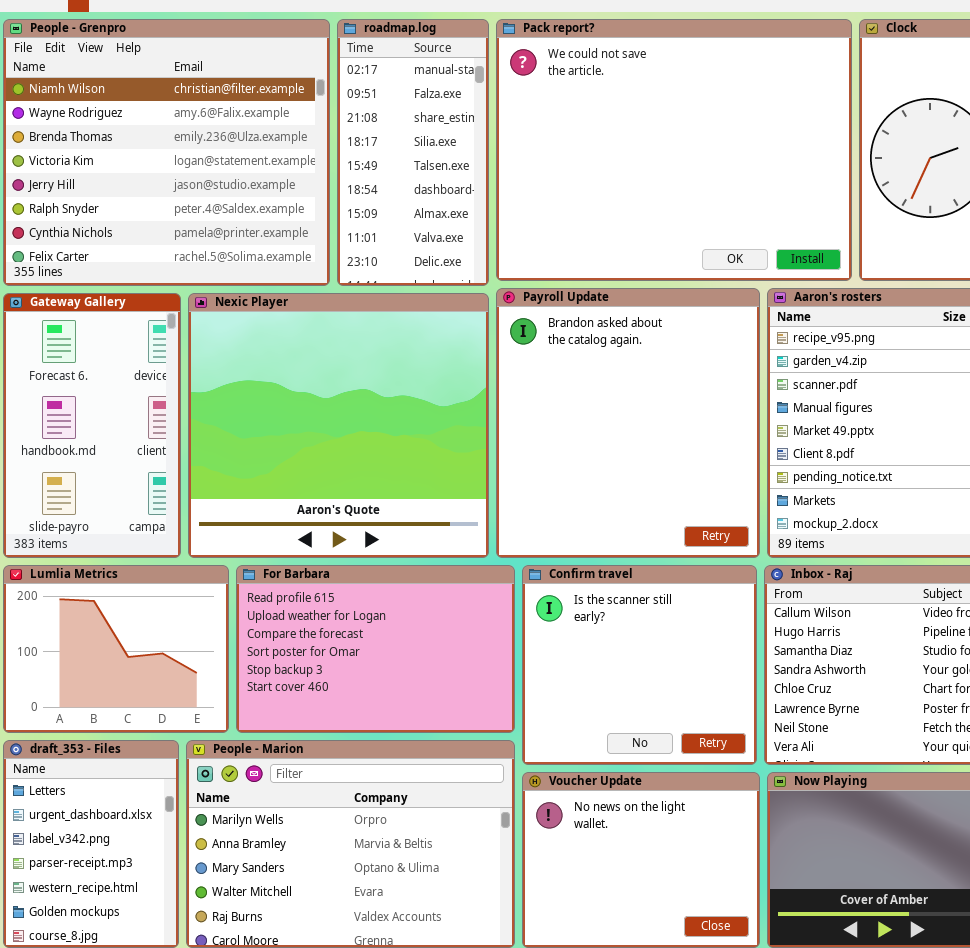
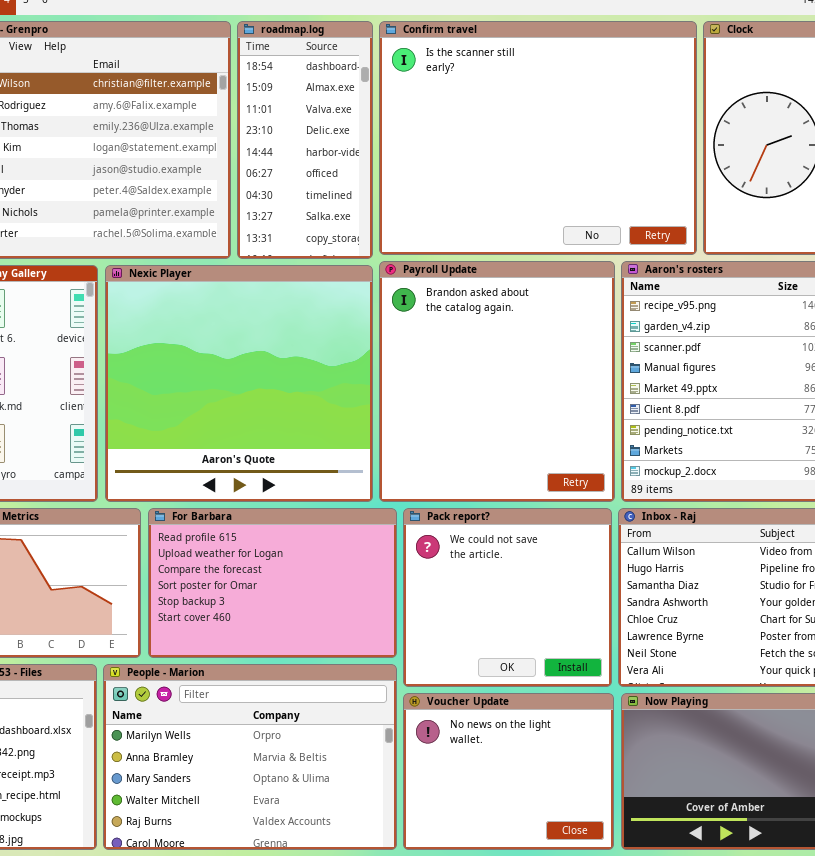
roadmap.log: [337,19,489,286] -> [237,21,373,259], scrolled down 5 rows
Pack report?: [496,19,852,281] -> [403,508,612,687], moved, resized
Confirm travel: [522,565,757,765] -> [379,21,697,255], moved, resized

